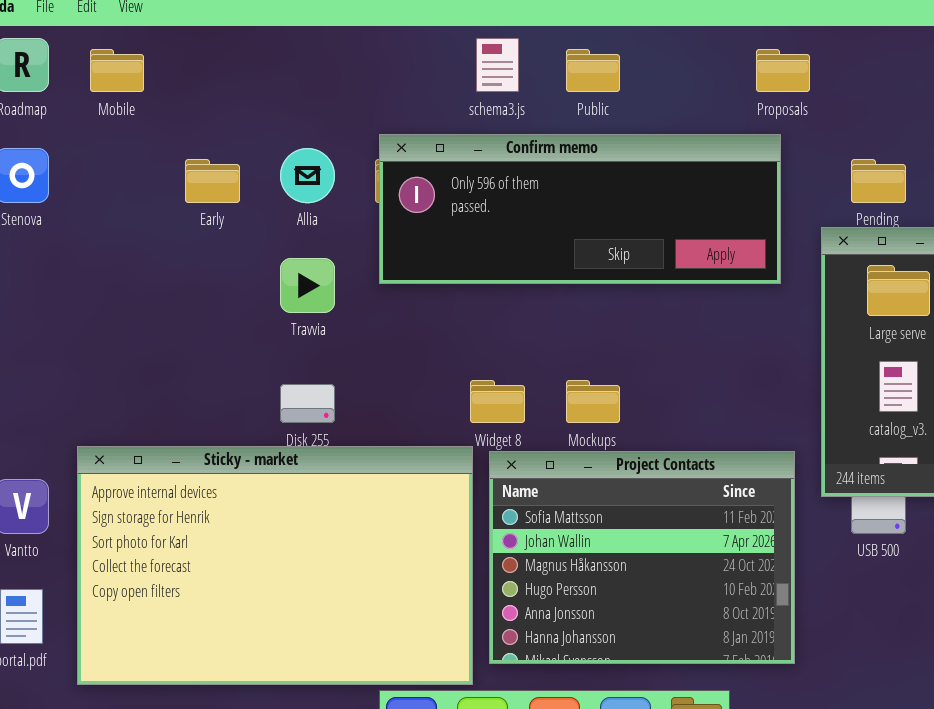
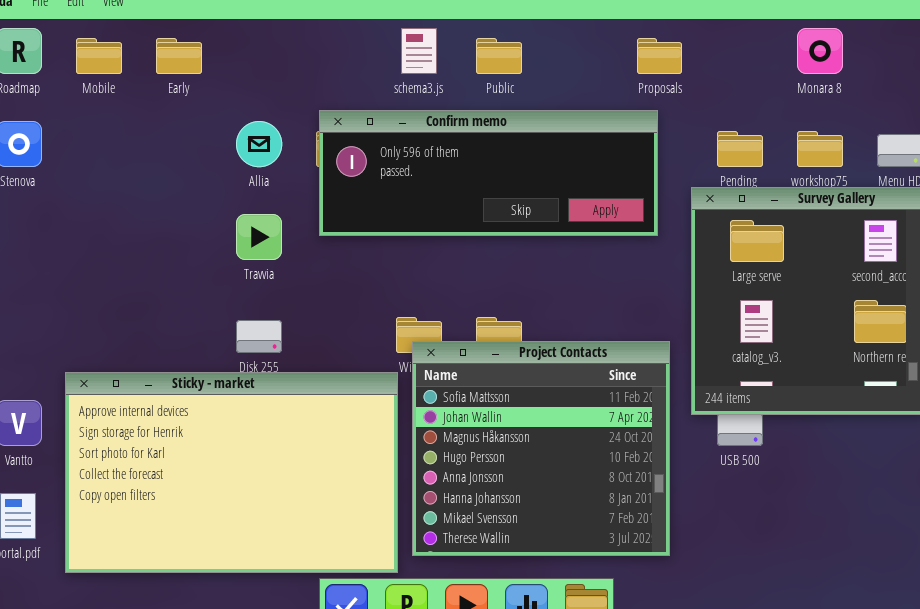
Early: [185,159,240,203] -> [156,38,202,74], moved
Project Contacts: [489,451,795,664] -> [412,341,670,556], resized

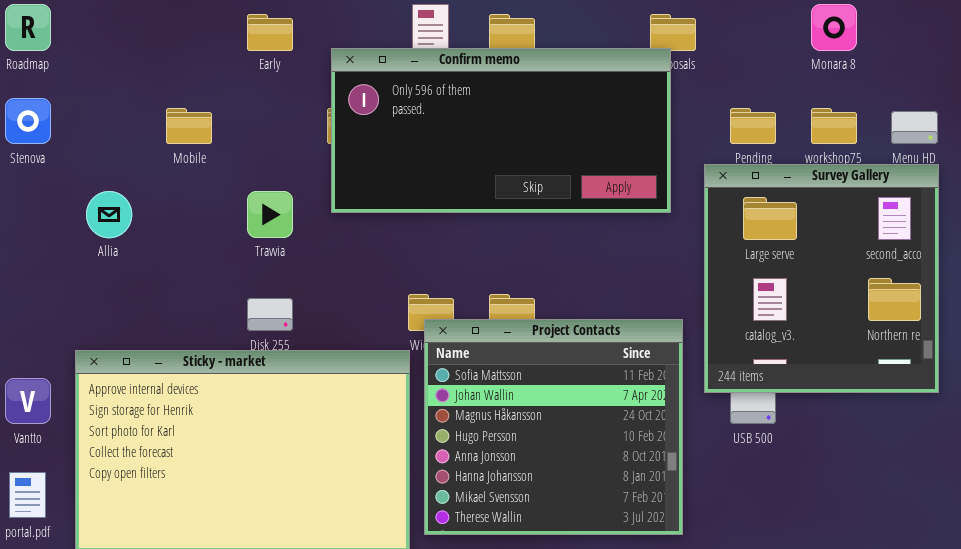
Mobile: [76,38,122,74] -> [166,108,212,144], moved
Early: [156,38,202,74] -> [247,14,293,51], moved
Confirm memo: [319,110,658,236] -> [331,48,671,213], resized
Allia: [236,121,282,167] -> [86,191,132,238], moved

